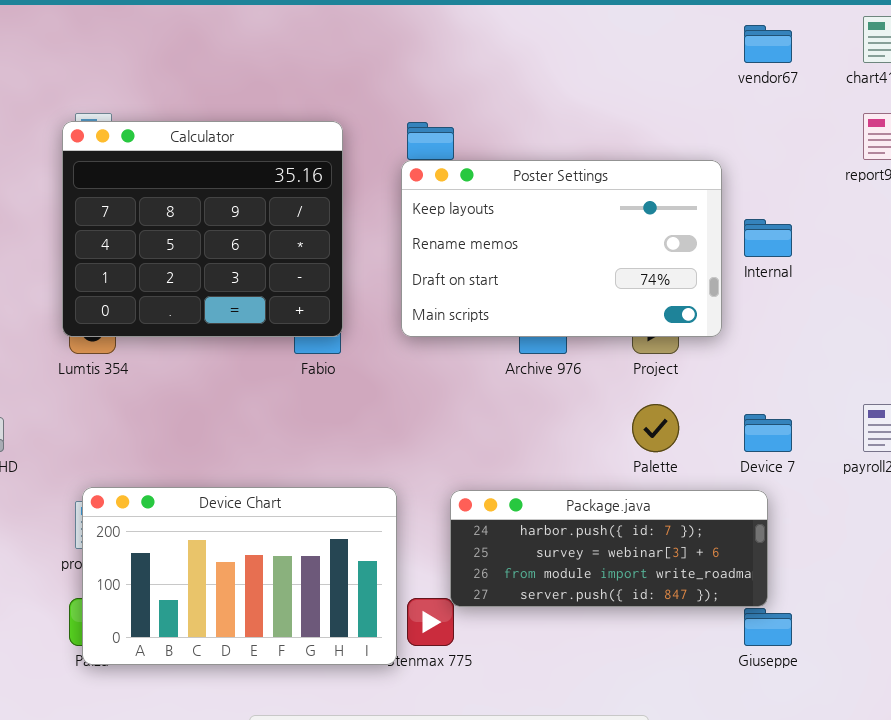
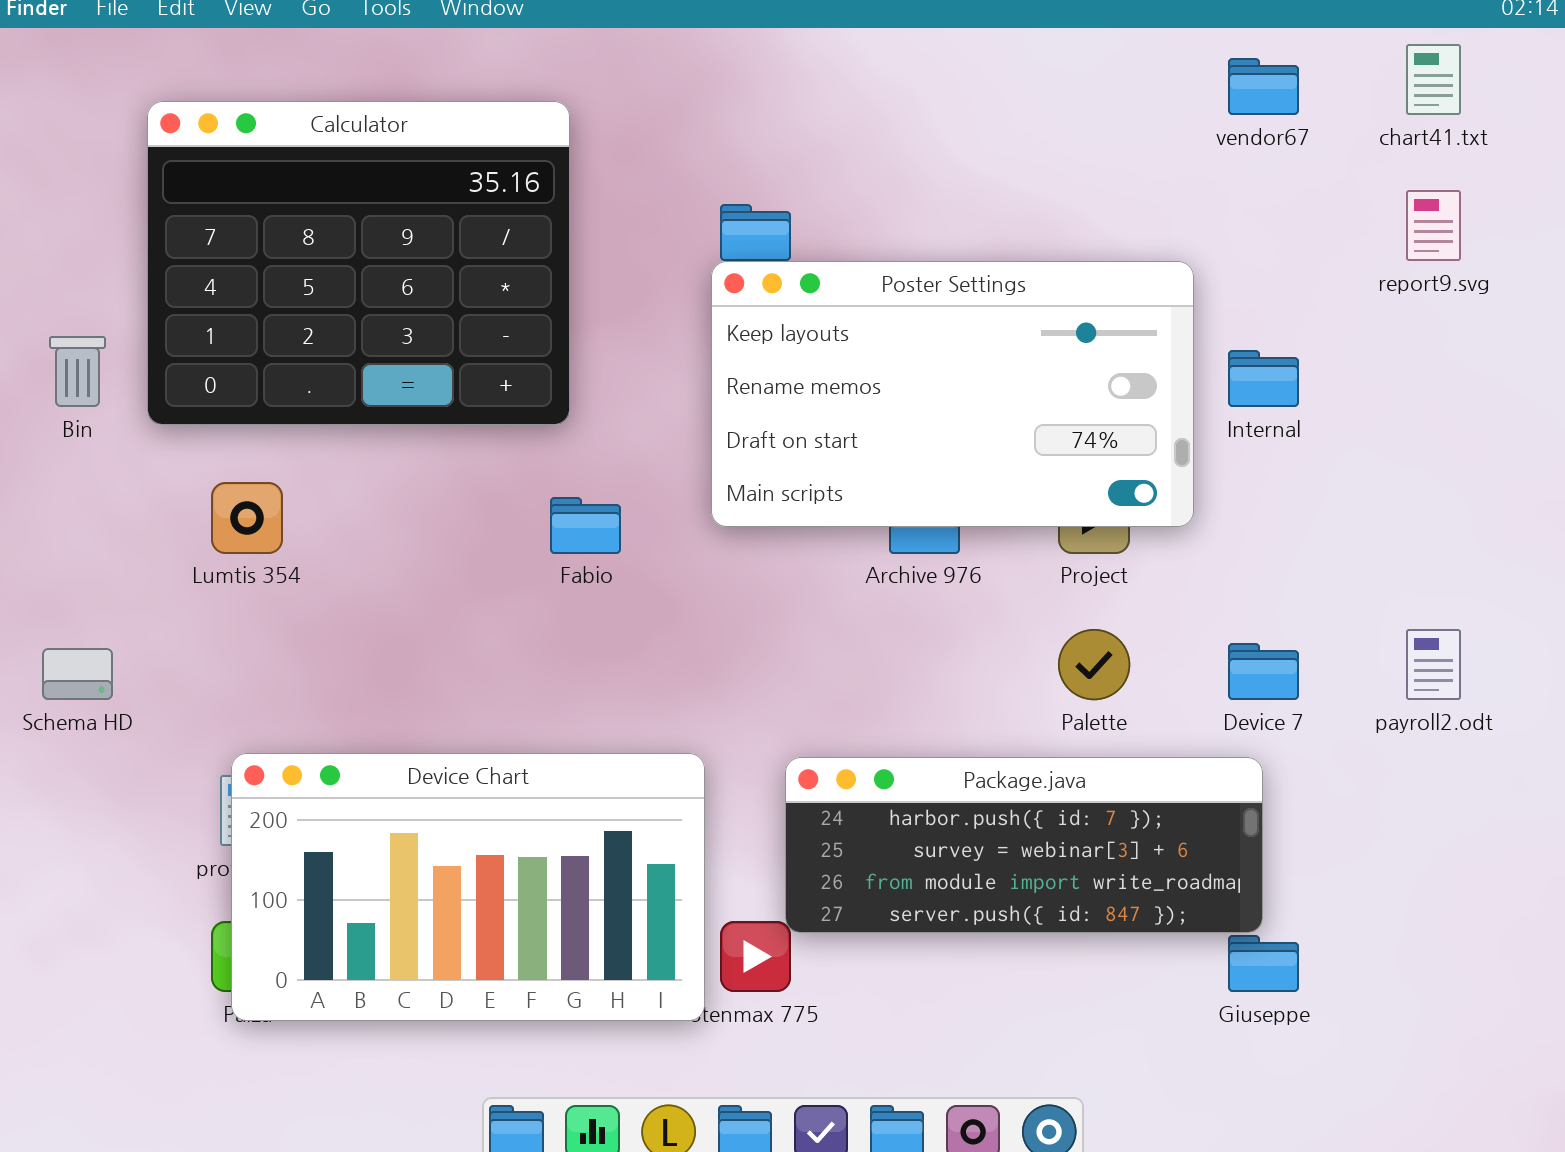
Calculator: [62,121,343,337] -> [147,101,570,425], moved

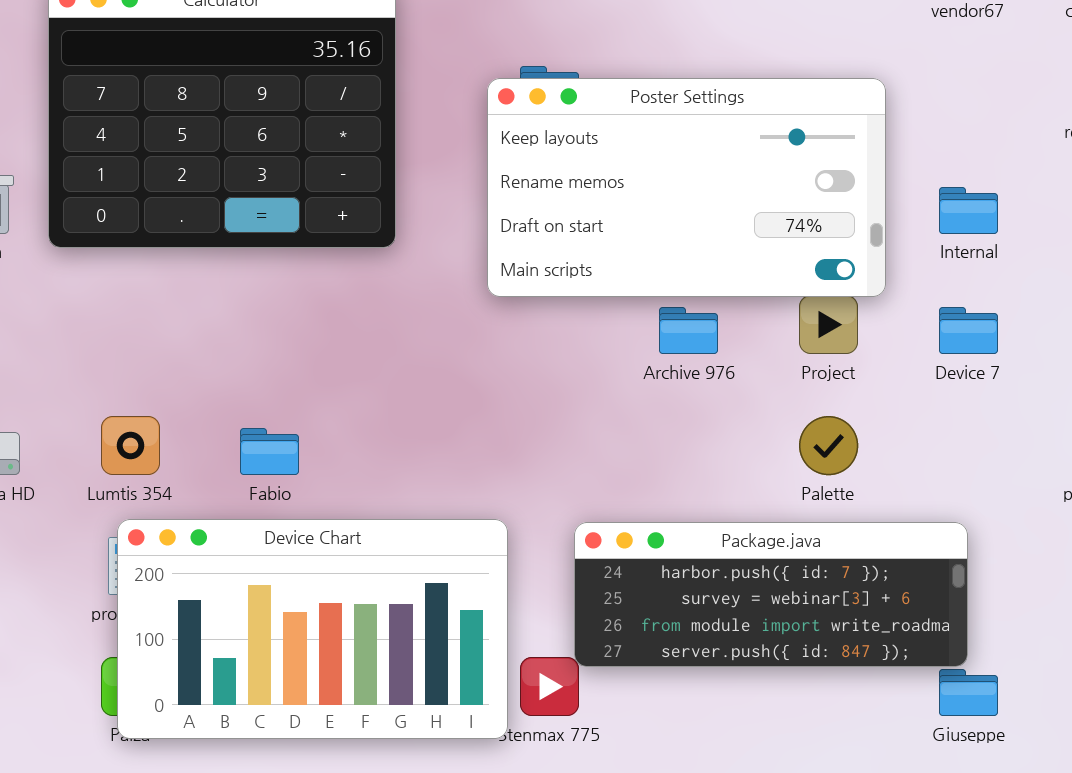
Poster Settings: [711,261,1194,527] -> [487,78,886,297], moved
Lumtis 354: [211,482,283,554] -> [101,416,160,475], moved
Fabio: [550,497,621,554] -> [240,428,299,475], moved
Device 7: [1228,643,1299,700] -> [939,307,998,354], moved

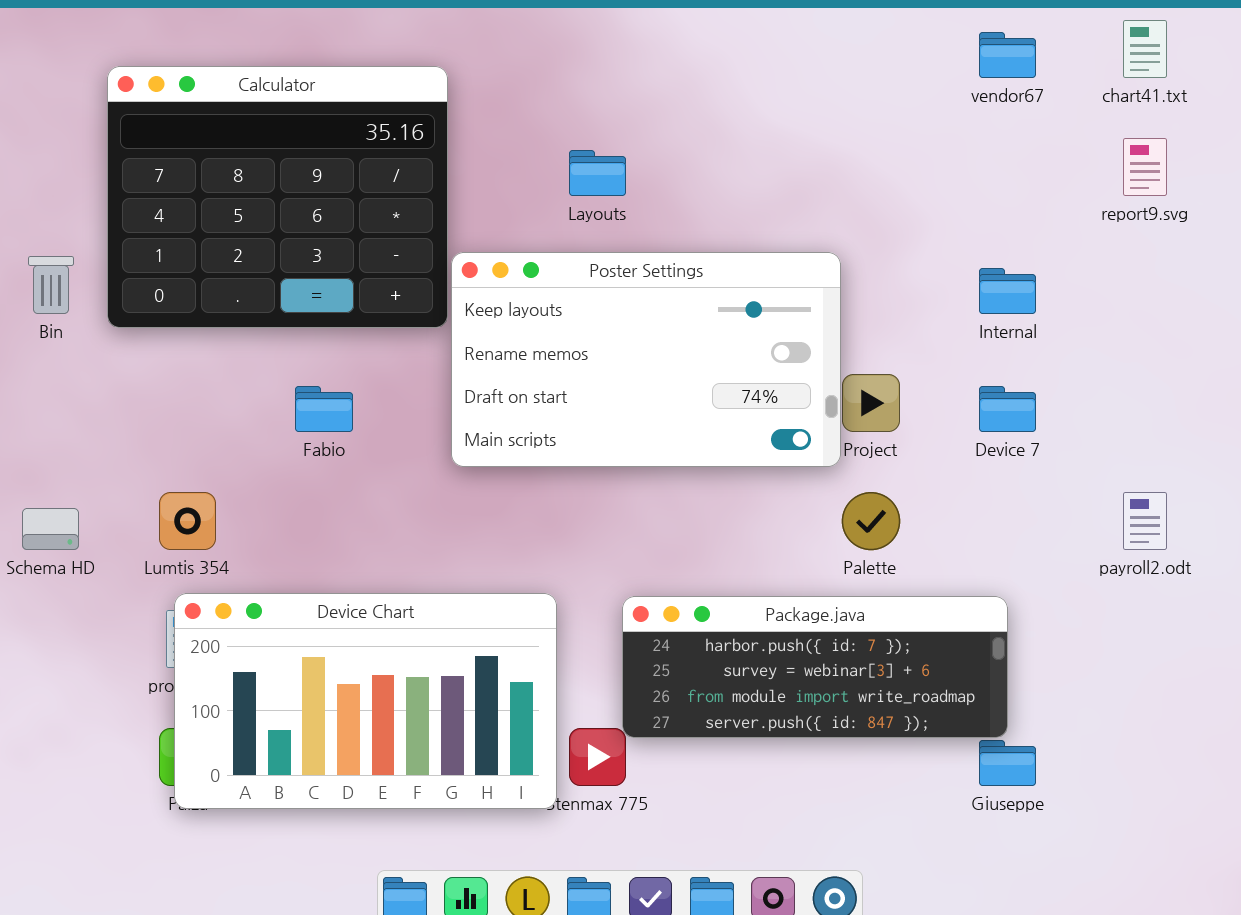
Poster Settings: [487,78,886,297] -> [451,252,841,467], moved
Fabio: [240,428,299,475] -> [295,386,353,432], moved

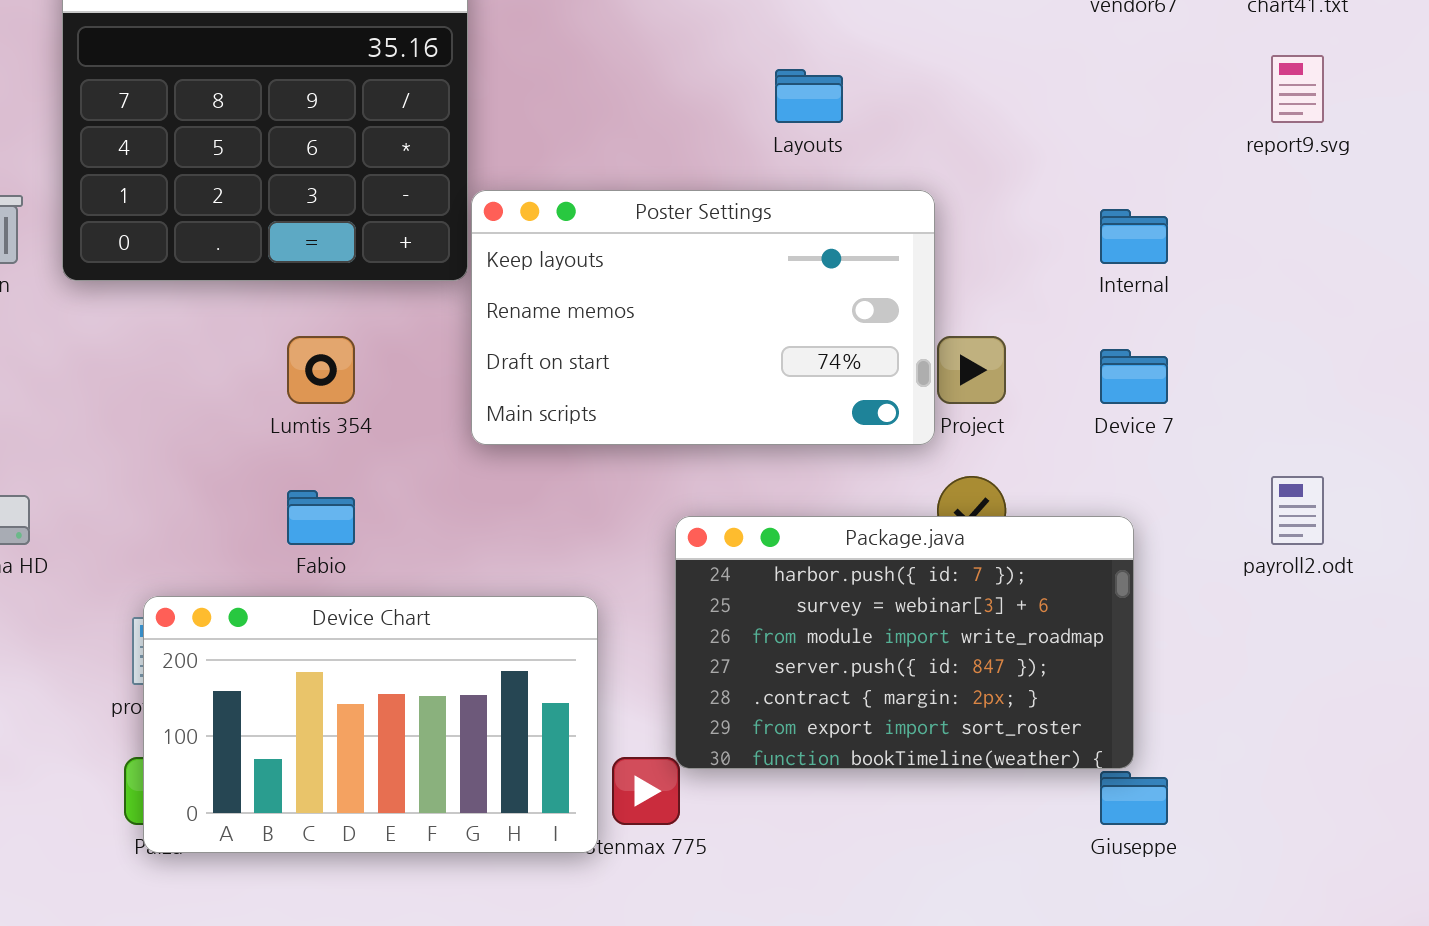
Layouts: [569,150,626,196] -> [775,69,843,123], moved
Fabio: [295,386,353,432] -> [287,490,355,545], moved
Lumtis 354: [159,492,216,550] -> [287,336,355,404], moved
Package.java: [622,596,1008,738] -> [675,516,1134,769], resized

